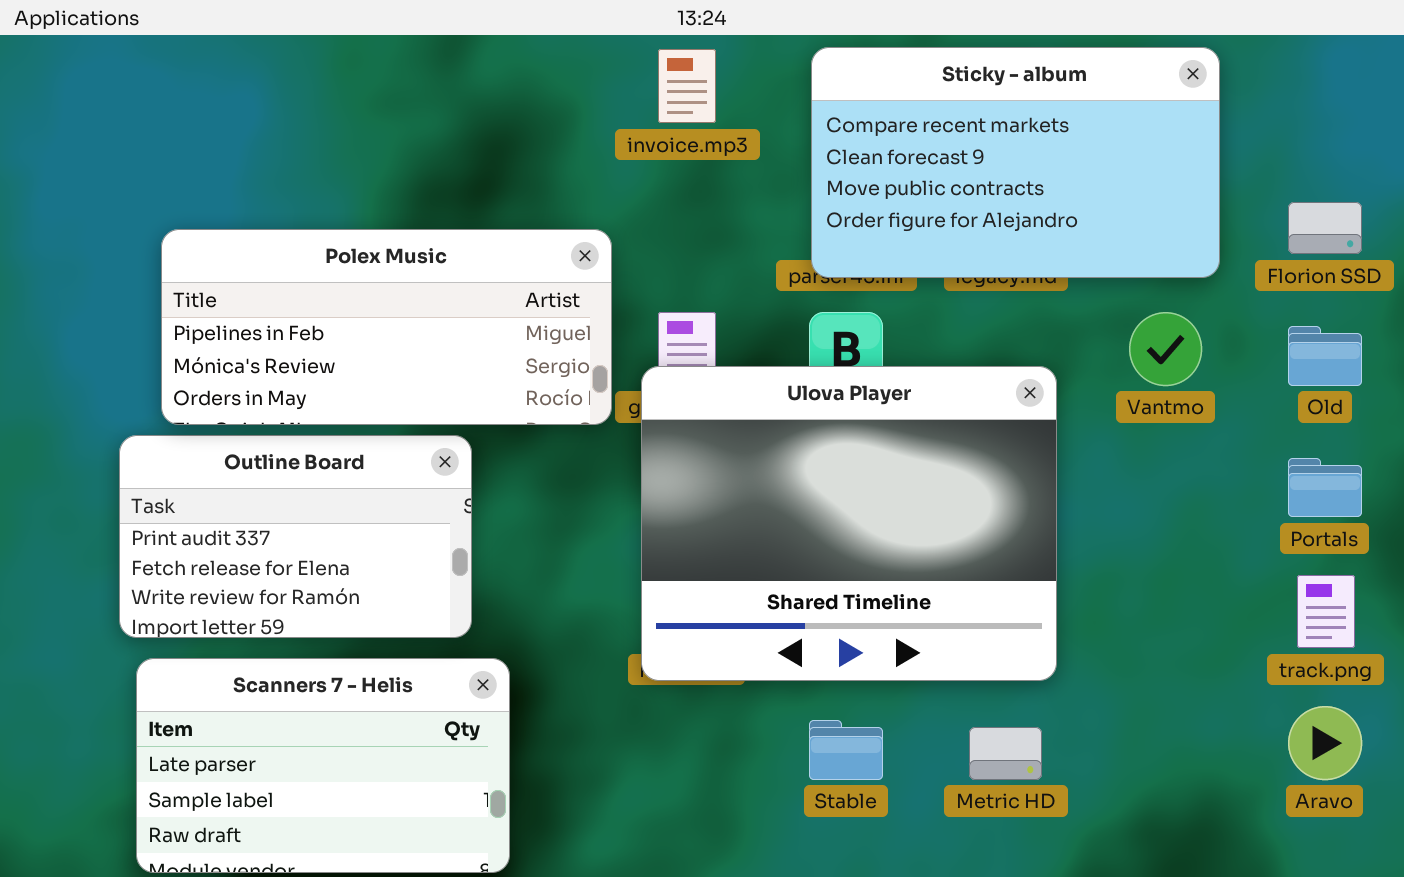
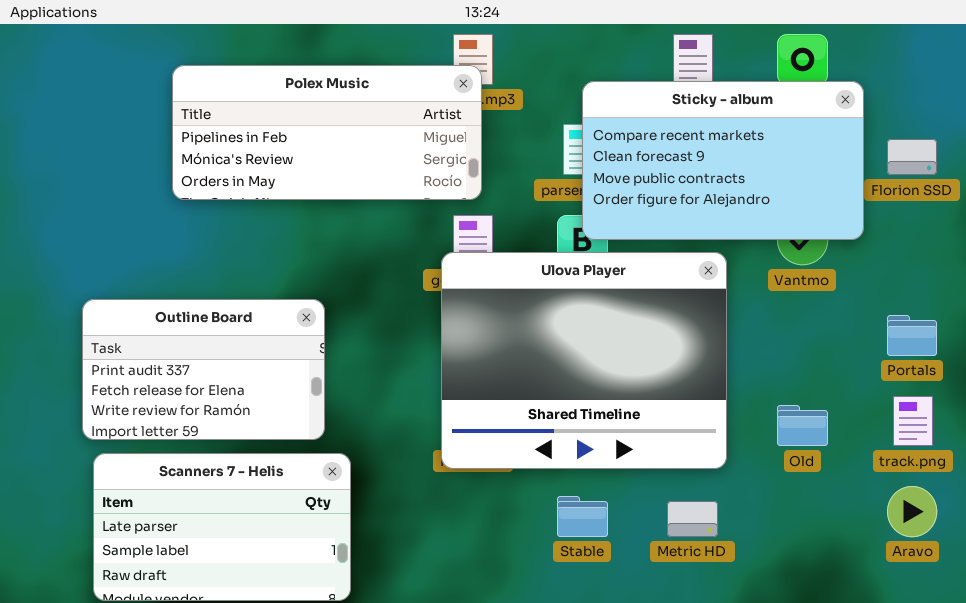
Sticky - album: [811,47,1220,278] -> [582,81,864,240], moved
Polex Music: [161,229,612,425] -> [172,65,482,200], moved
Old: [1288,326,1362,386] -> [777,405,828,446], moved

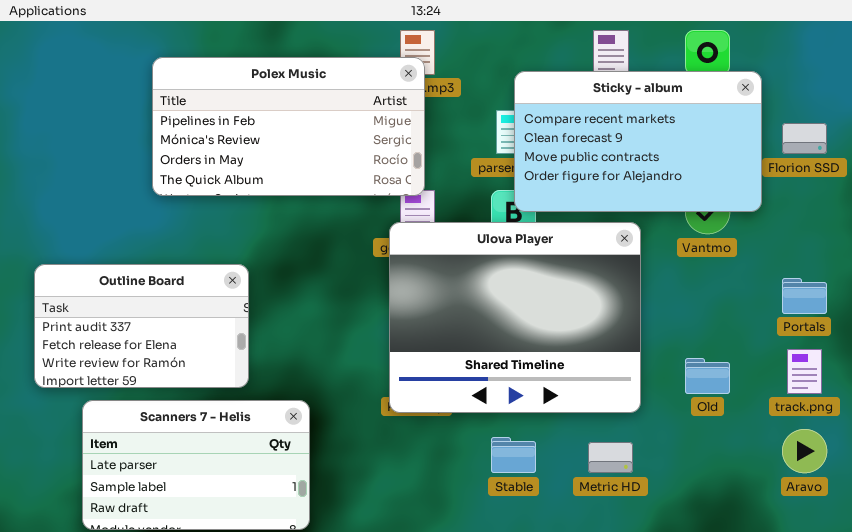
Polex Music: [172,65,482,200] -> [152,57,425,196], resized
Outline Board: [82,299,325,440] -> [34,264,249,388], moved

